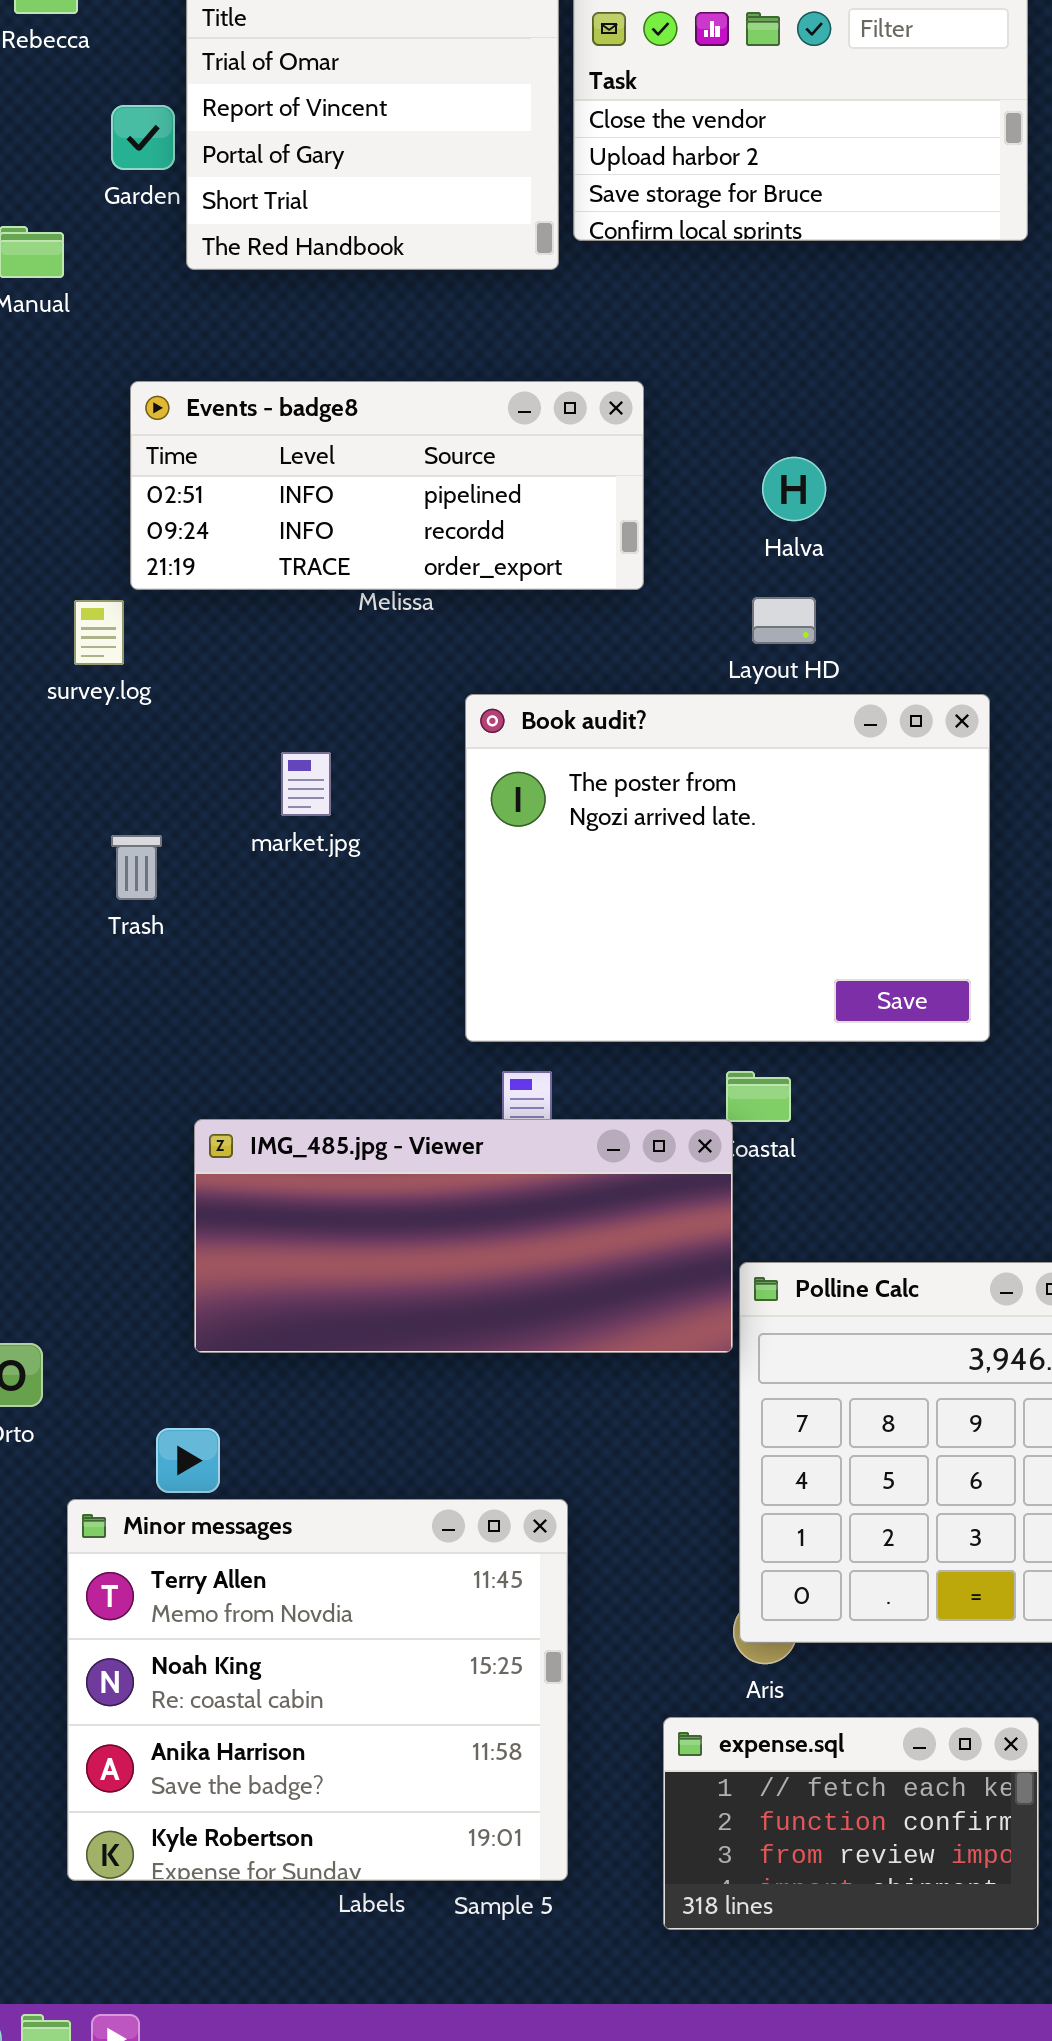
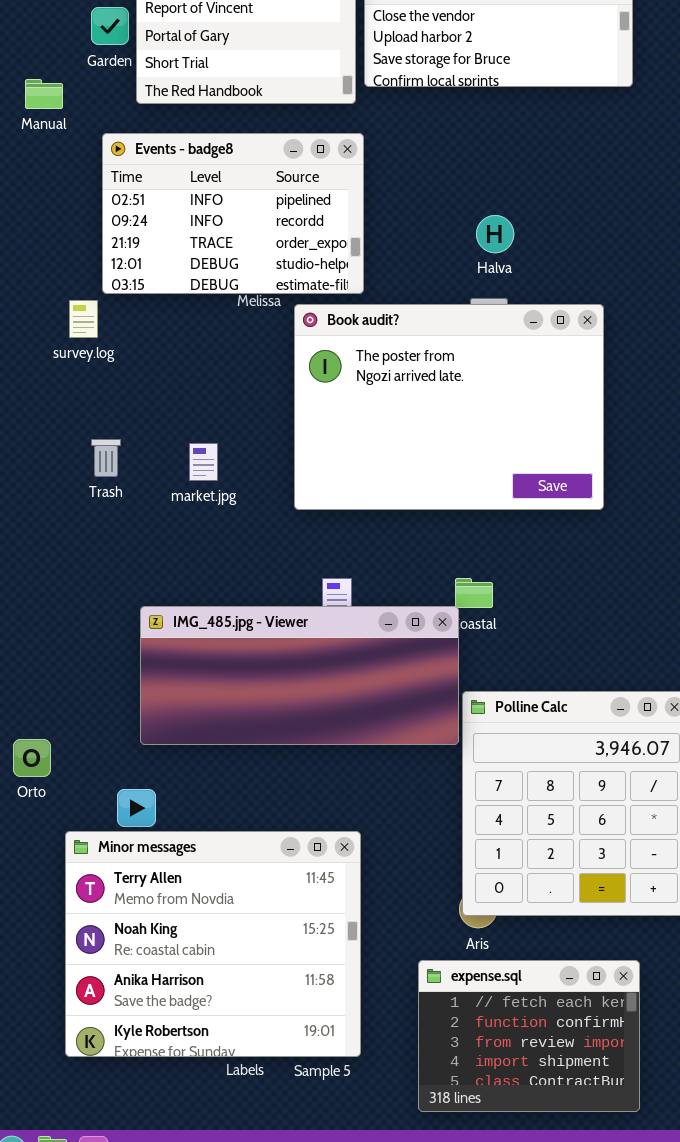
Events - badge8: [130,381,644,590] -> [102,133,364,294], resized
Book audit?: [465,694,990,1042] -> [294,304,604,510], moved
market.jpg: [281,752,331,816] -> [189,443,218,481], moved
expense.sql: [663,1717,1039,1930] -> [418,960,640,1112], resized

